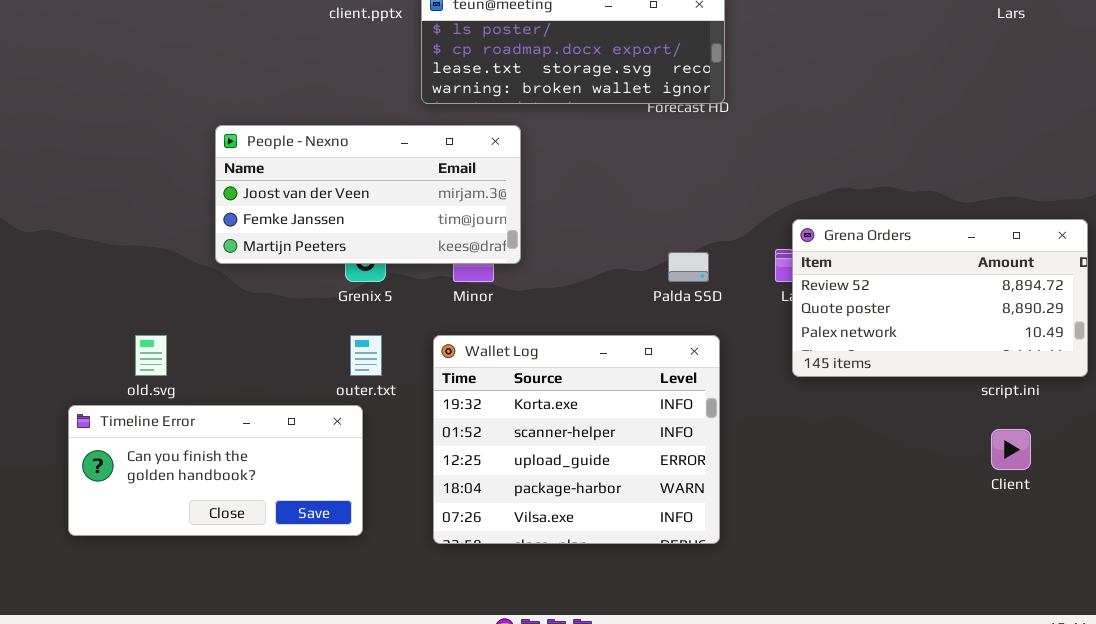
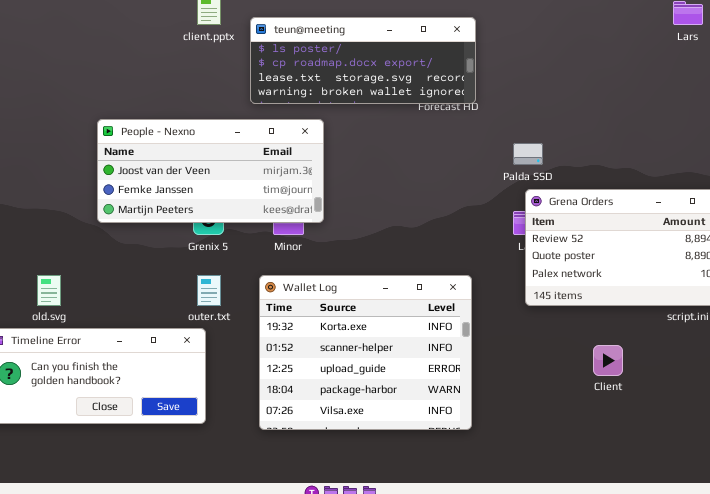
Palda SSD: [668,252,709,282] -> [513,143,543,165], moved
Client: [991,429,1031,470] -> [593,345,623,376], moved

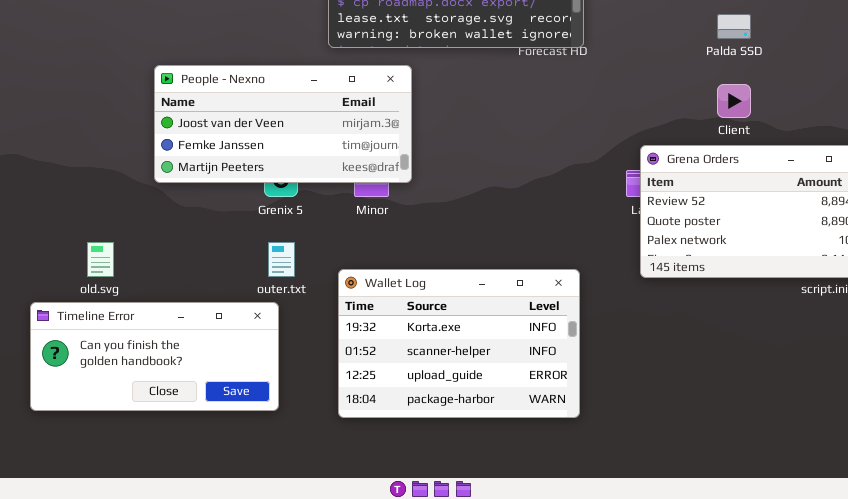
Palda SSD: [513,143,543,165] -> [717,14,751,39], moved
Wallet Log: [259,275,472,430] -> [338,269,580,418], resized
Client: [593,345,623,376] -> [717,84,751,118], moved

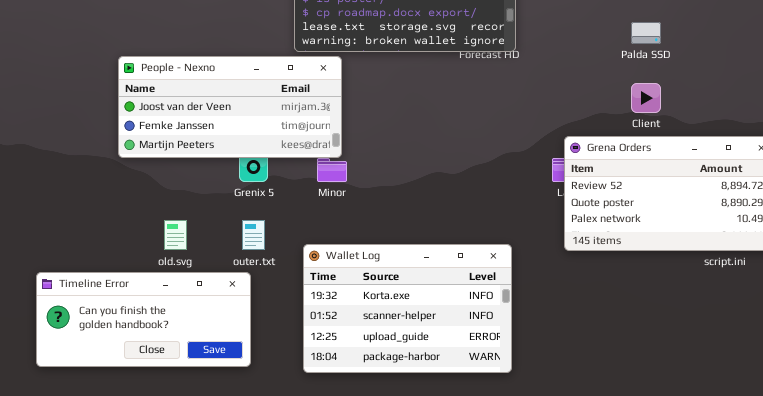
People - Nexno: [154,65,412,183] -> [118,56,342,158], moved
old.svg: [87,242,114,277] -> [164,220,187,250], moved

